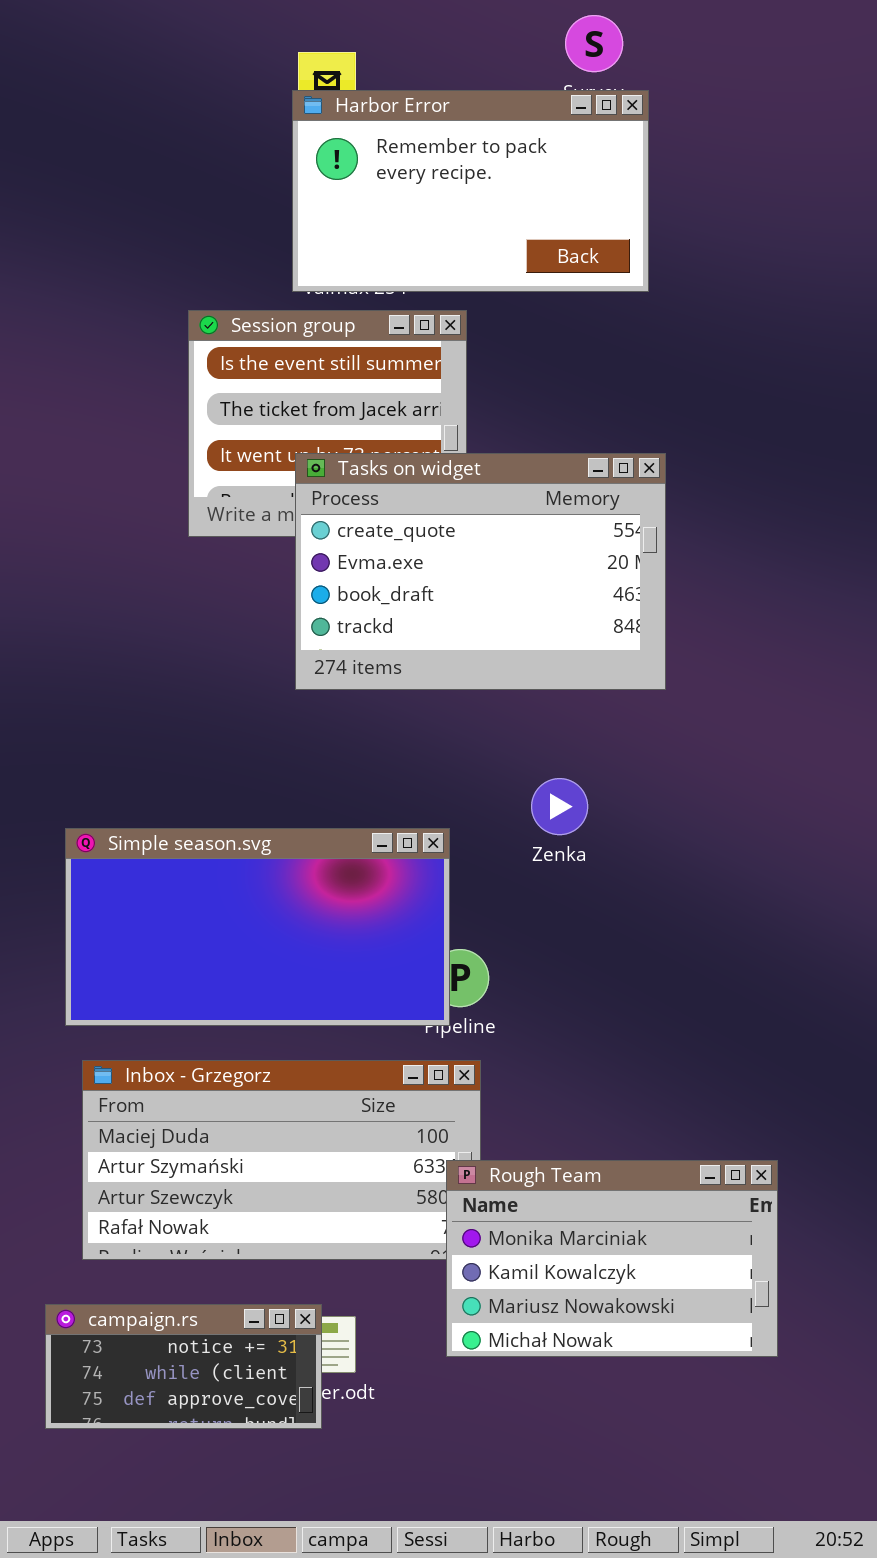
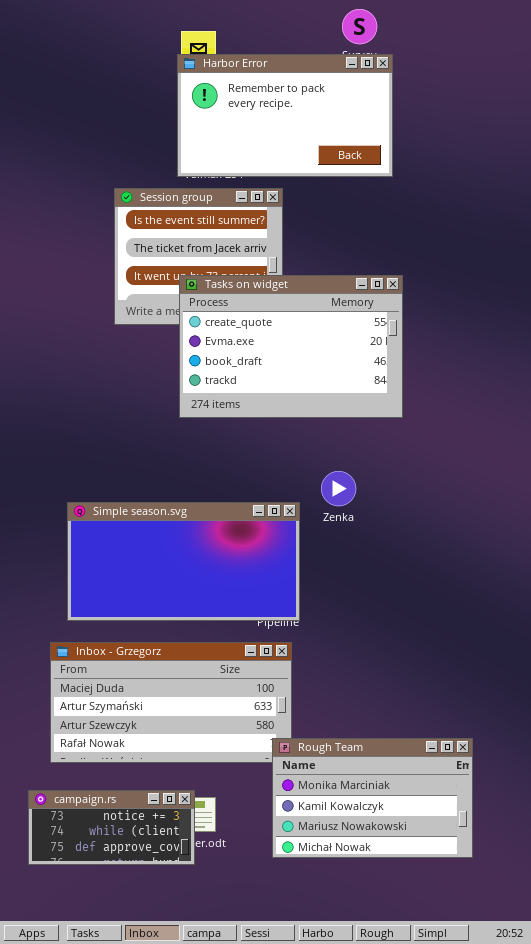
Simple season.svg: [65,828,450,1026] -> [67,502,300,621], moved
Rough Team: [446,1160,778,1357] -> [272,738,473,858], moved

